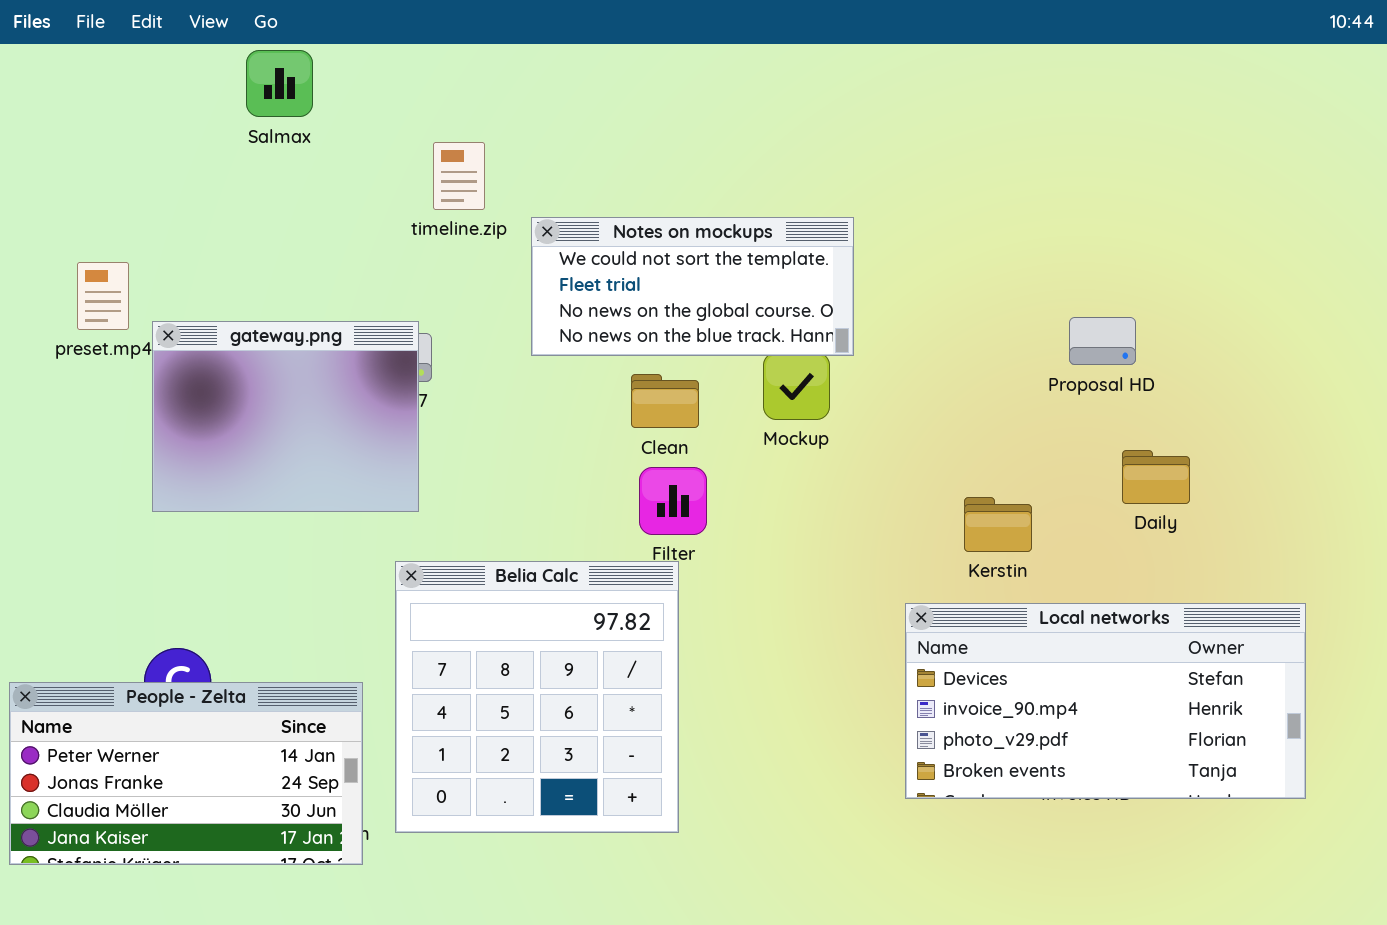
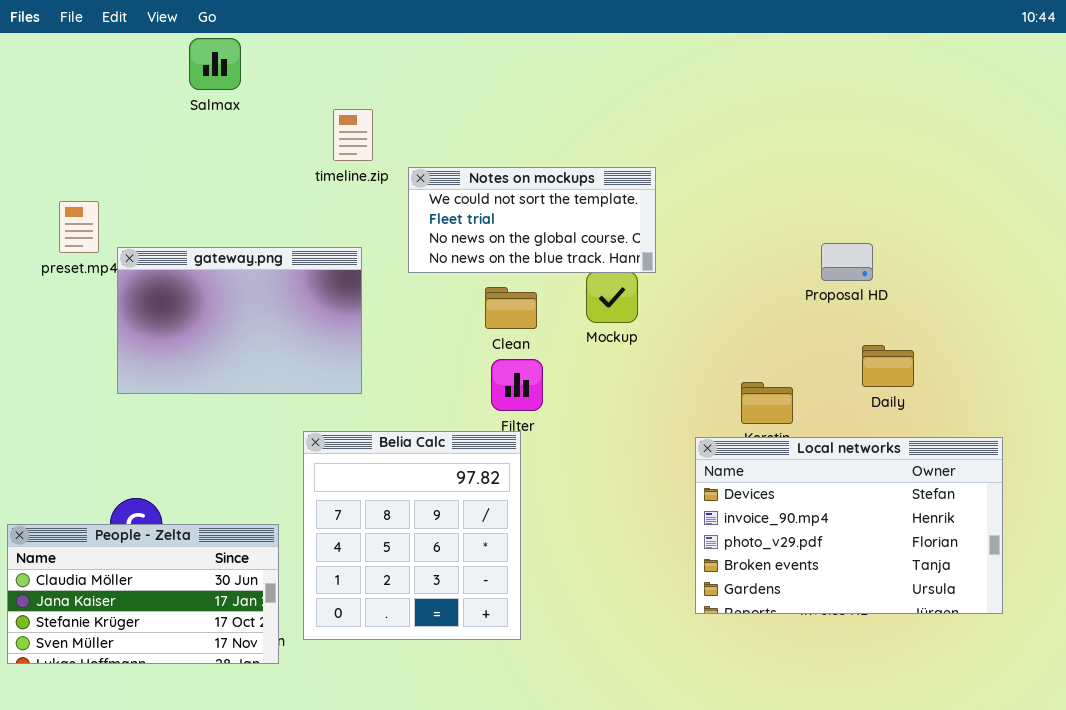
gateway.png: [152,321,419,512] -> [117,247,362,394], resized
Local networks: [905,603,1306,799] -> [695,437,1003,614], resized
People - Zelta: [9,682,363,865] -> [7,524,279,664], scrolled down 2 rows

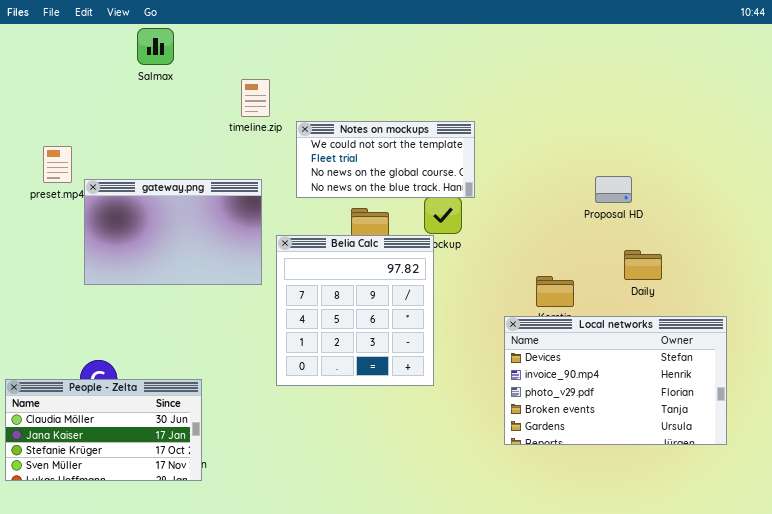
Belia Calc: [303,431,521,640] -> [276,235,434,386], moved

